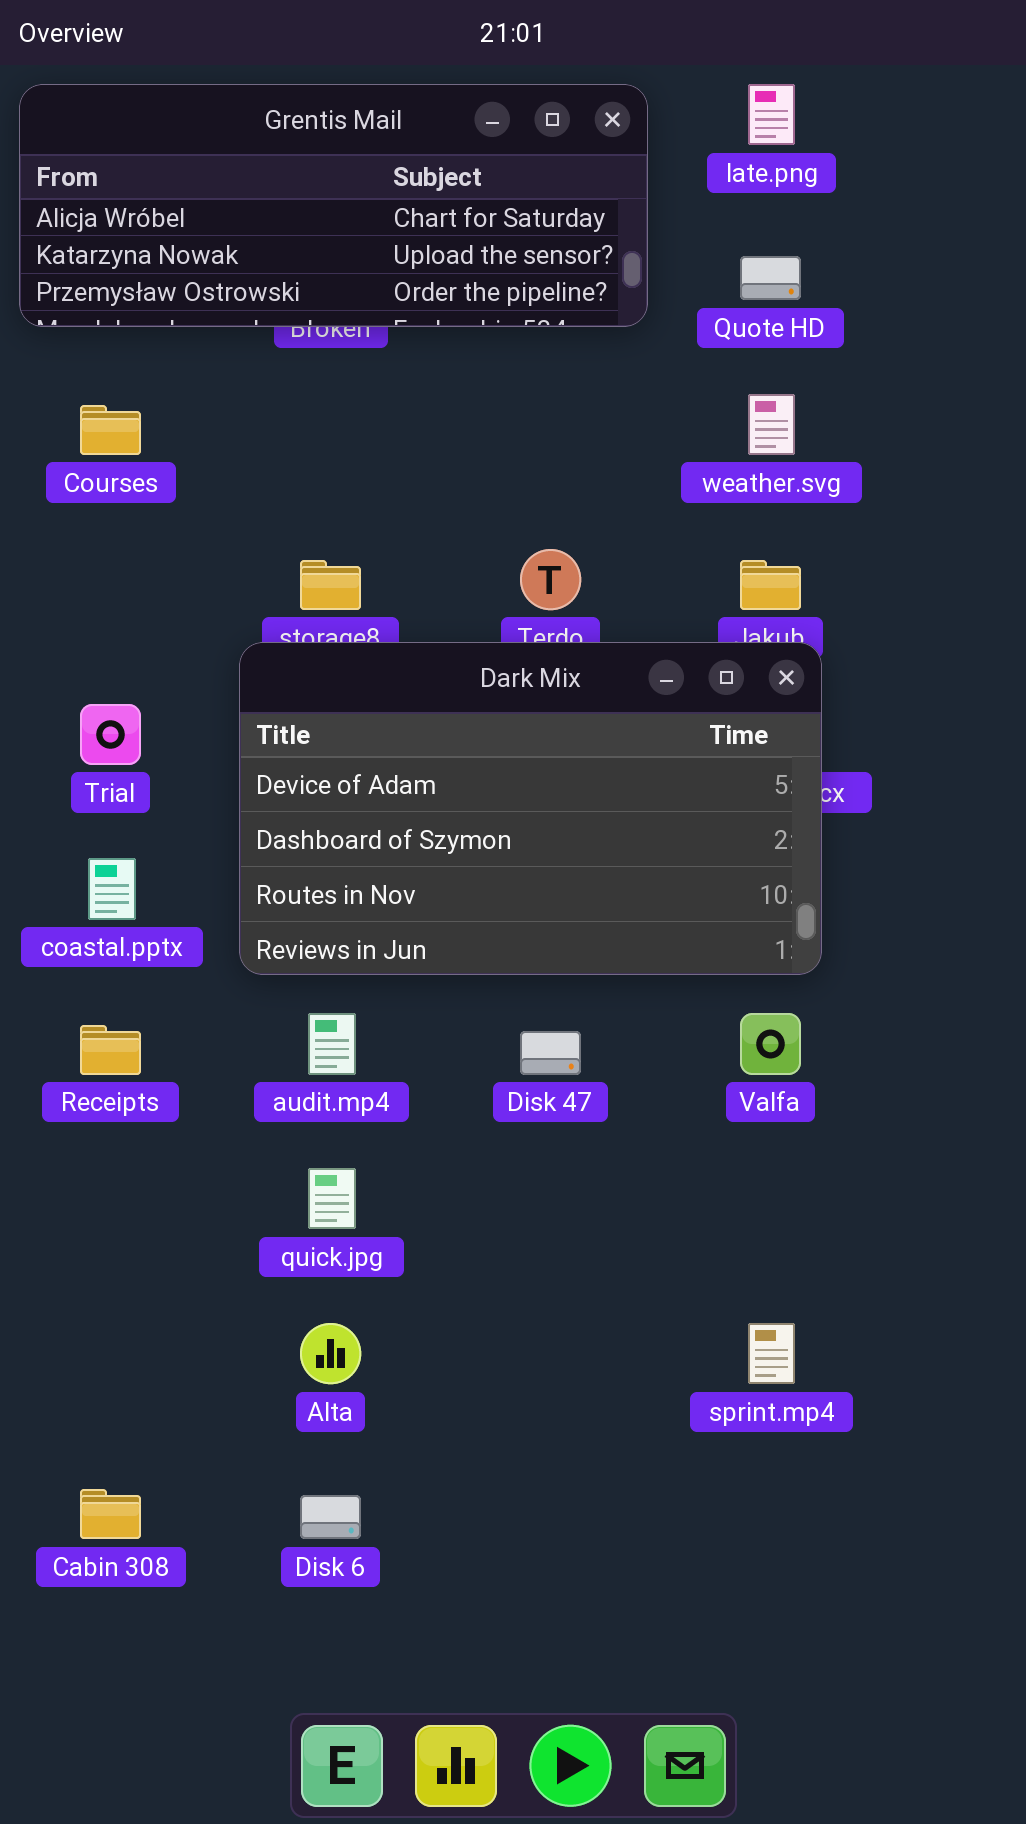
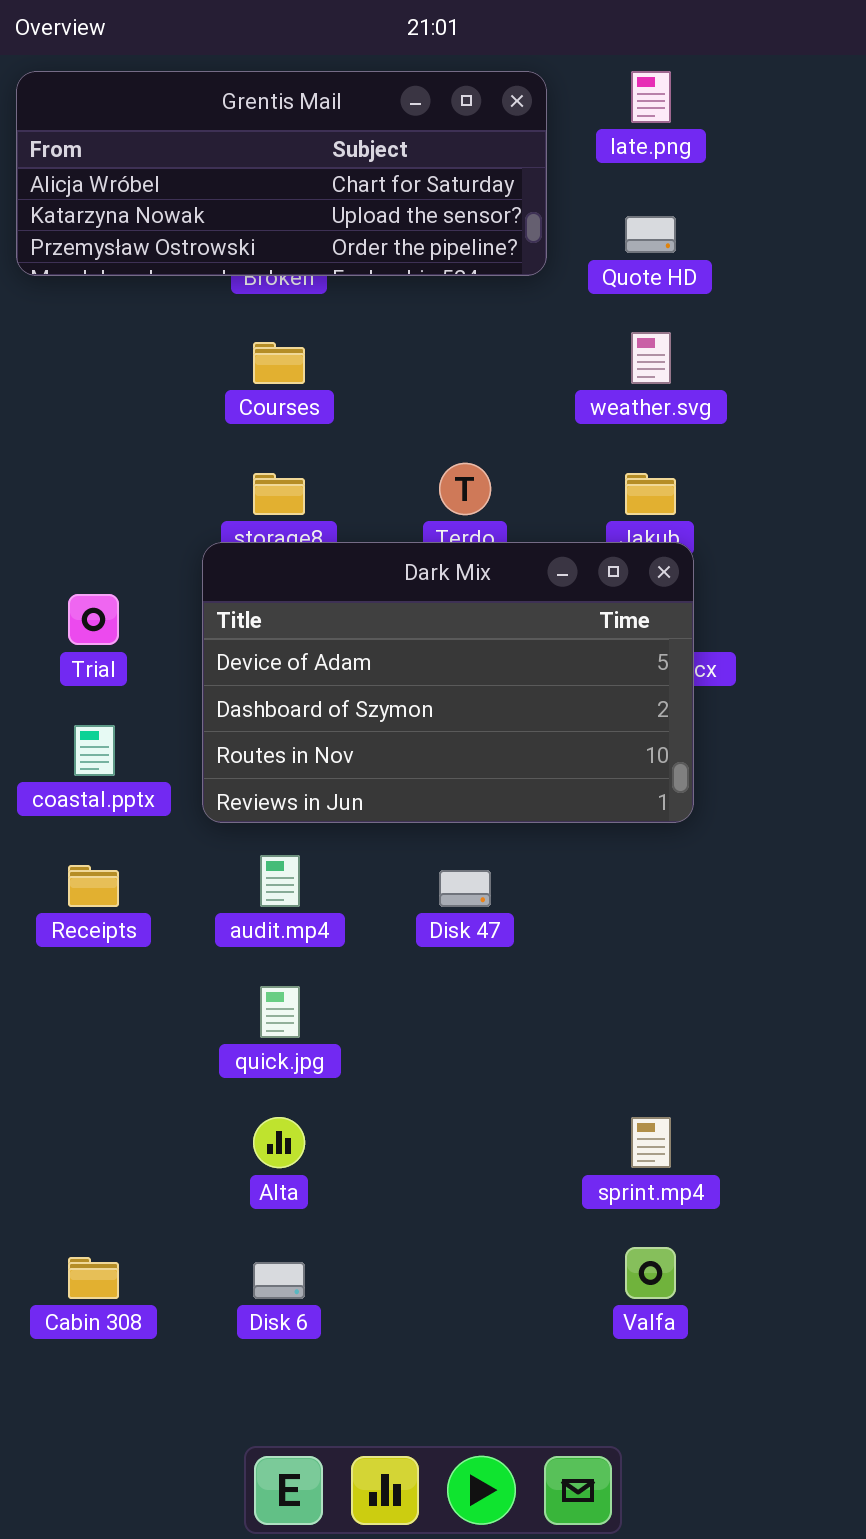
Courses: [80,405,141,455] -> [253,342,305,384], moved
Valfa: [740,1013,801,1075] -> [625,1247,676,1299], moved

